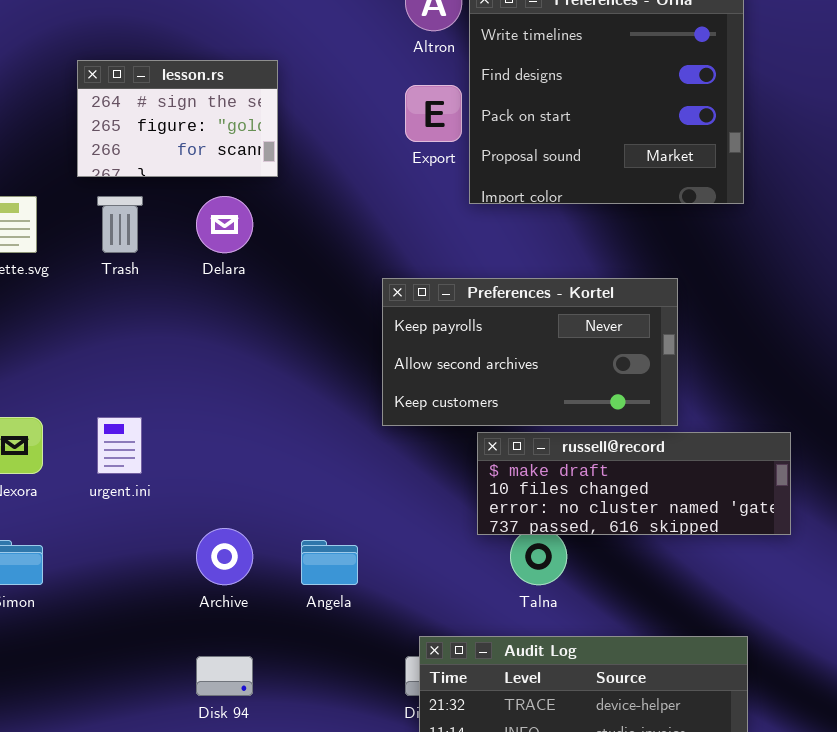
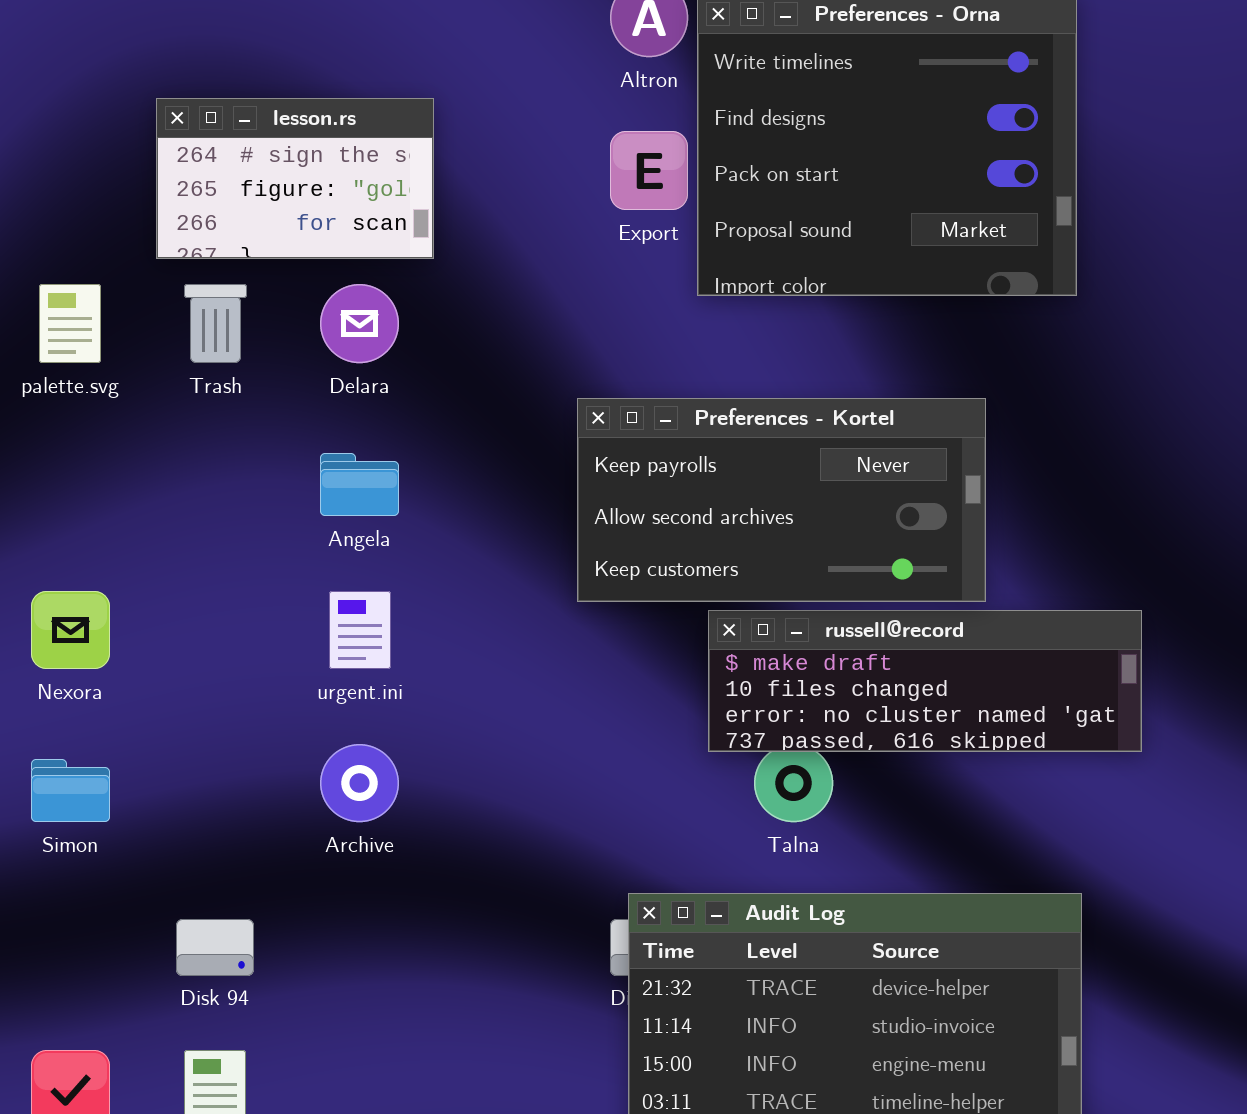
urgent.ini: [97,417,142,474] -> [329,591,391,669], moved
Angela: [301,540,358,585] -> [320,453,399,516], moved
Disk 94: [196,656,253,696] -> [176,919,254,976], moved

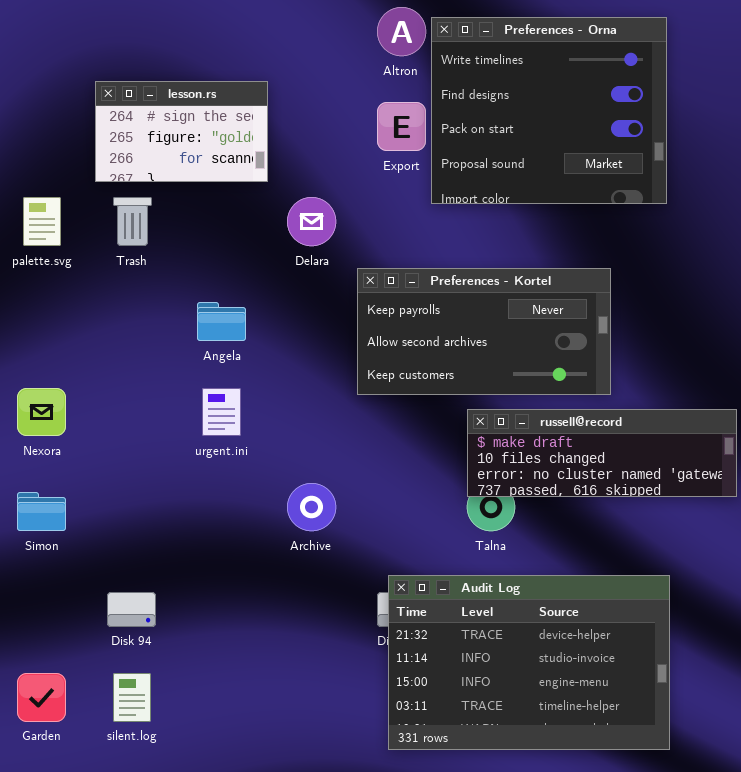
Delara: [320,284,399,363] -> [287,197,336,246], moved
russell@record: [708,610,1142,752] -> [467,409,737,497], moved
Archive: [320,744,399,822] -> [287,483,336,531], moved

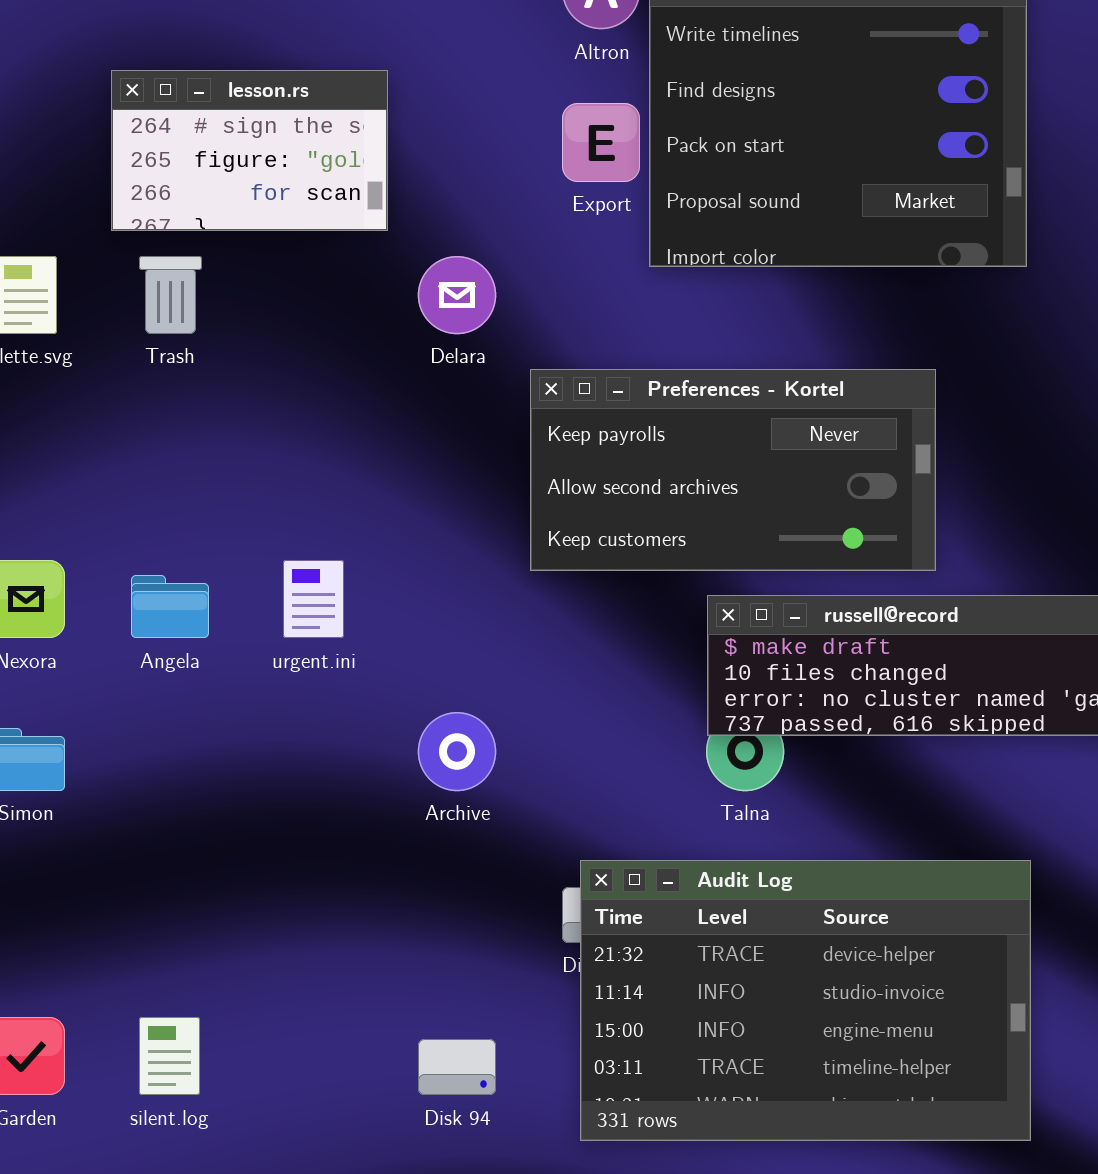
Angela: [197,302,246,341] -> [131,575,209,638], moved
Disk 94: [107,592,156,627] -> [418,1039,496,1095], moved

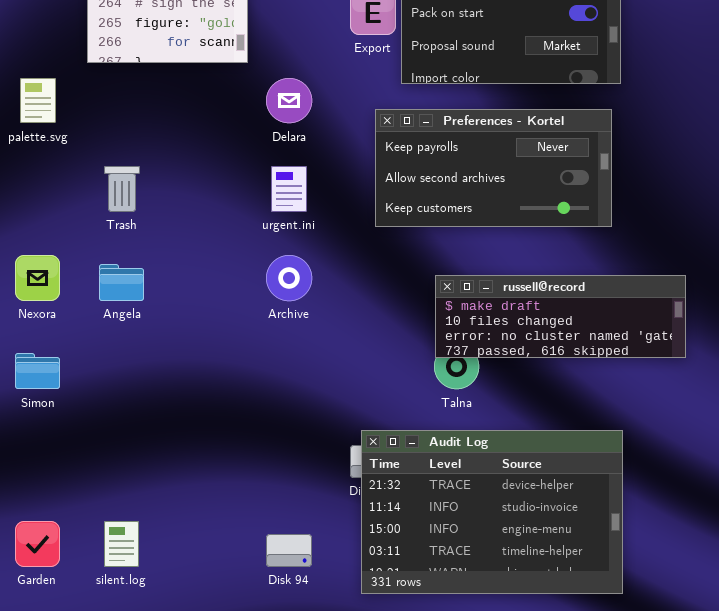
Trash: [139,256,202,334] -> [104,166,140,212], moved
Preferences - Kortel: [530,369,936,571] -> [375,109,612,227], moved
urgent.ini: [283,560,344,638] -> [271,166,307,212], moved
Archive: [418,712,496,791] -> [266,255,312,301], moved

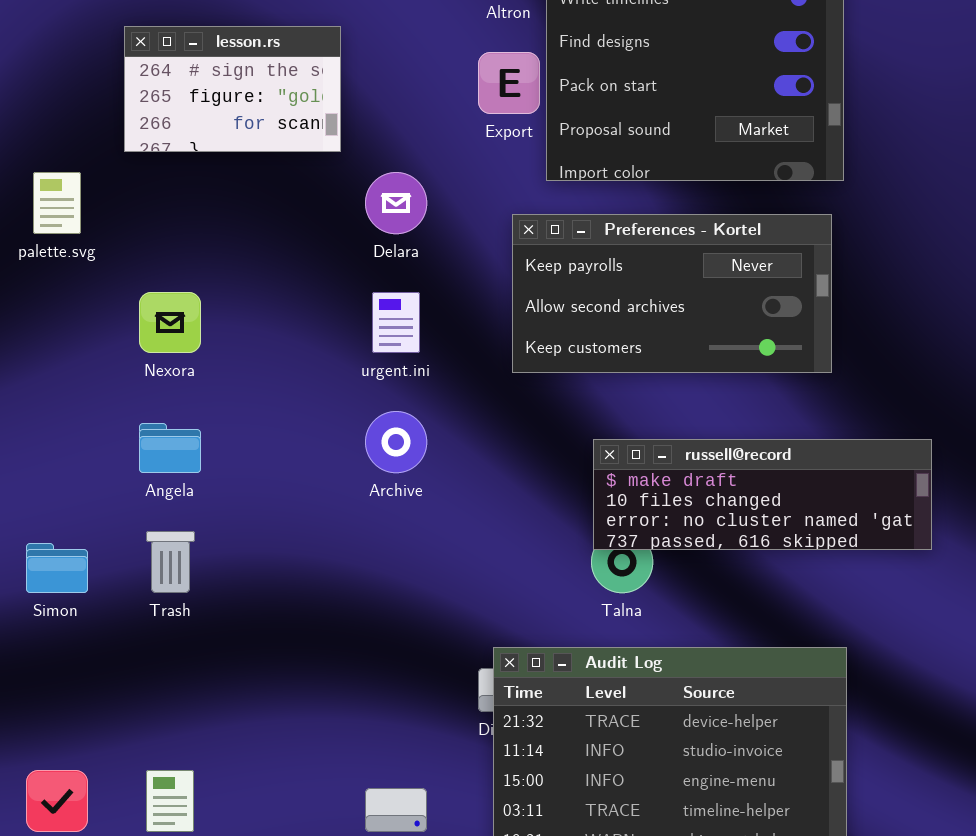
Trash: [104,166,140,212] -> [146,531,195,593], moved
Nexora: [15,255,60,301] -> [139,292,201,353], moved

